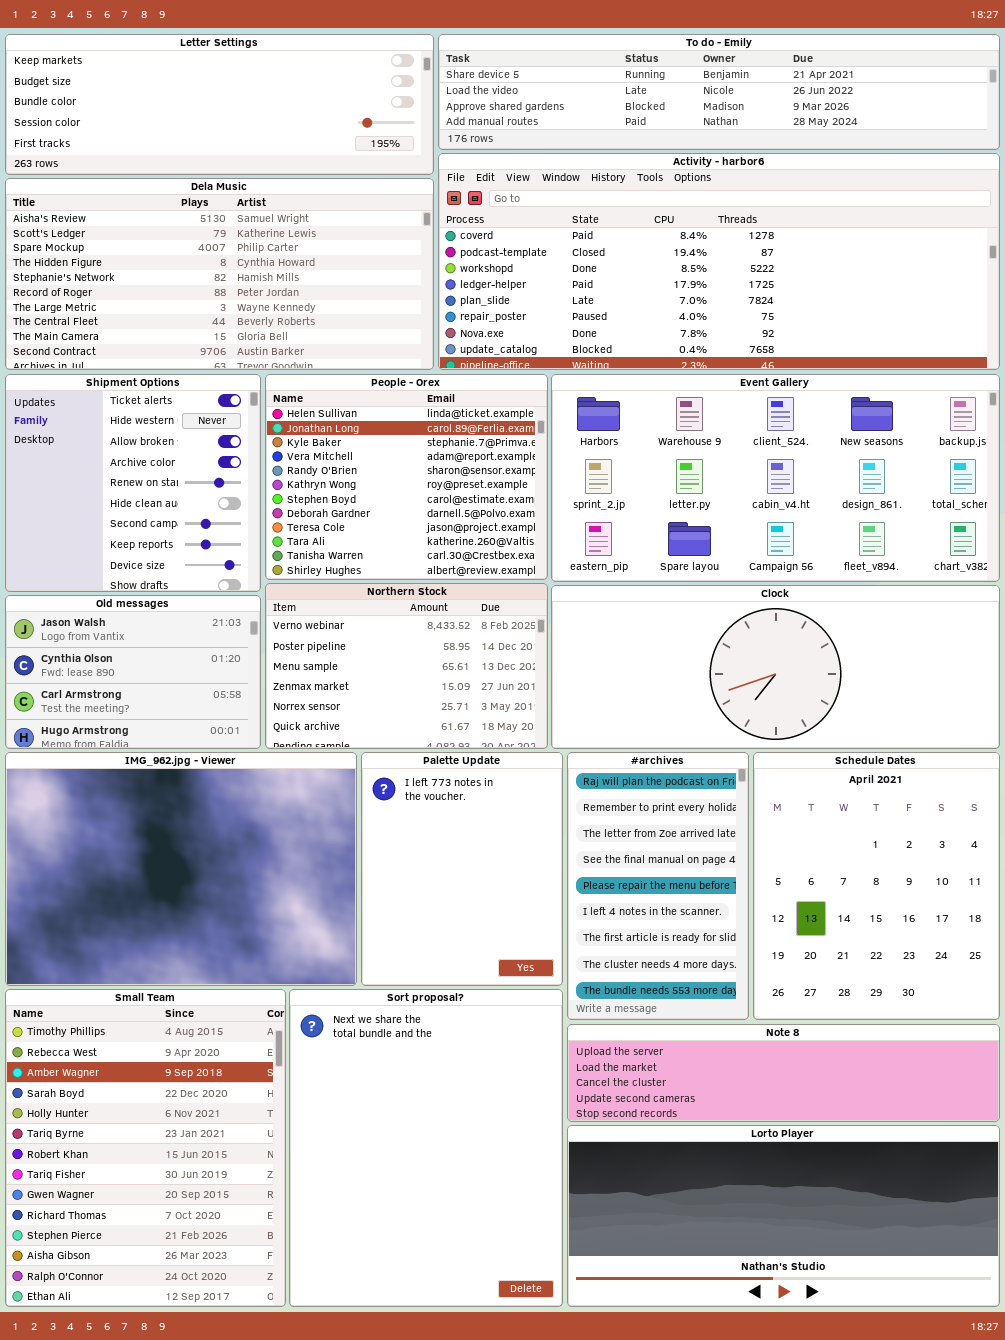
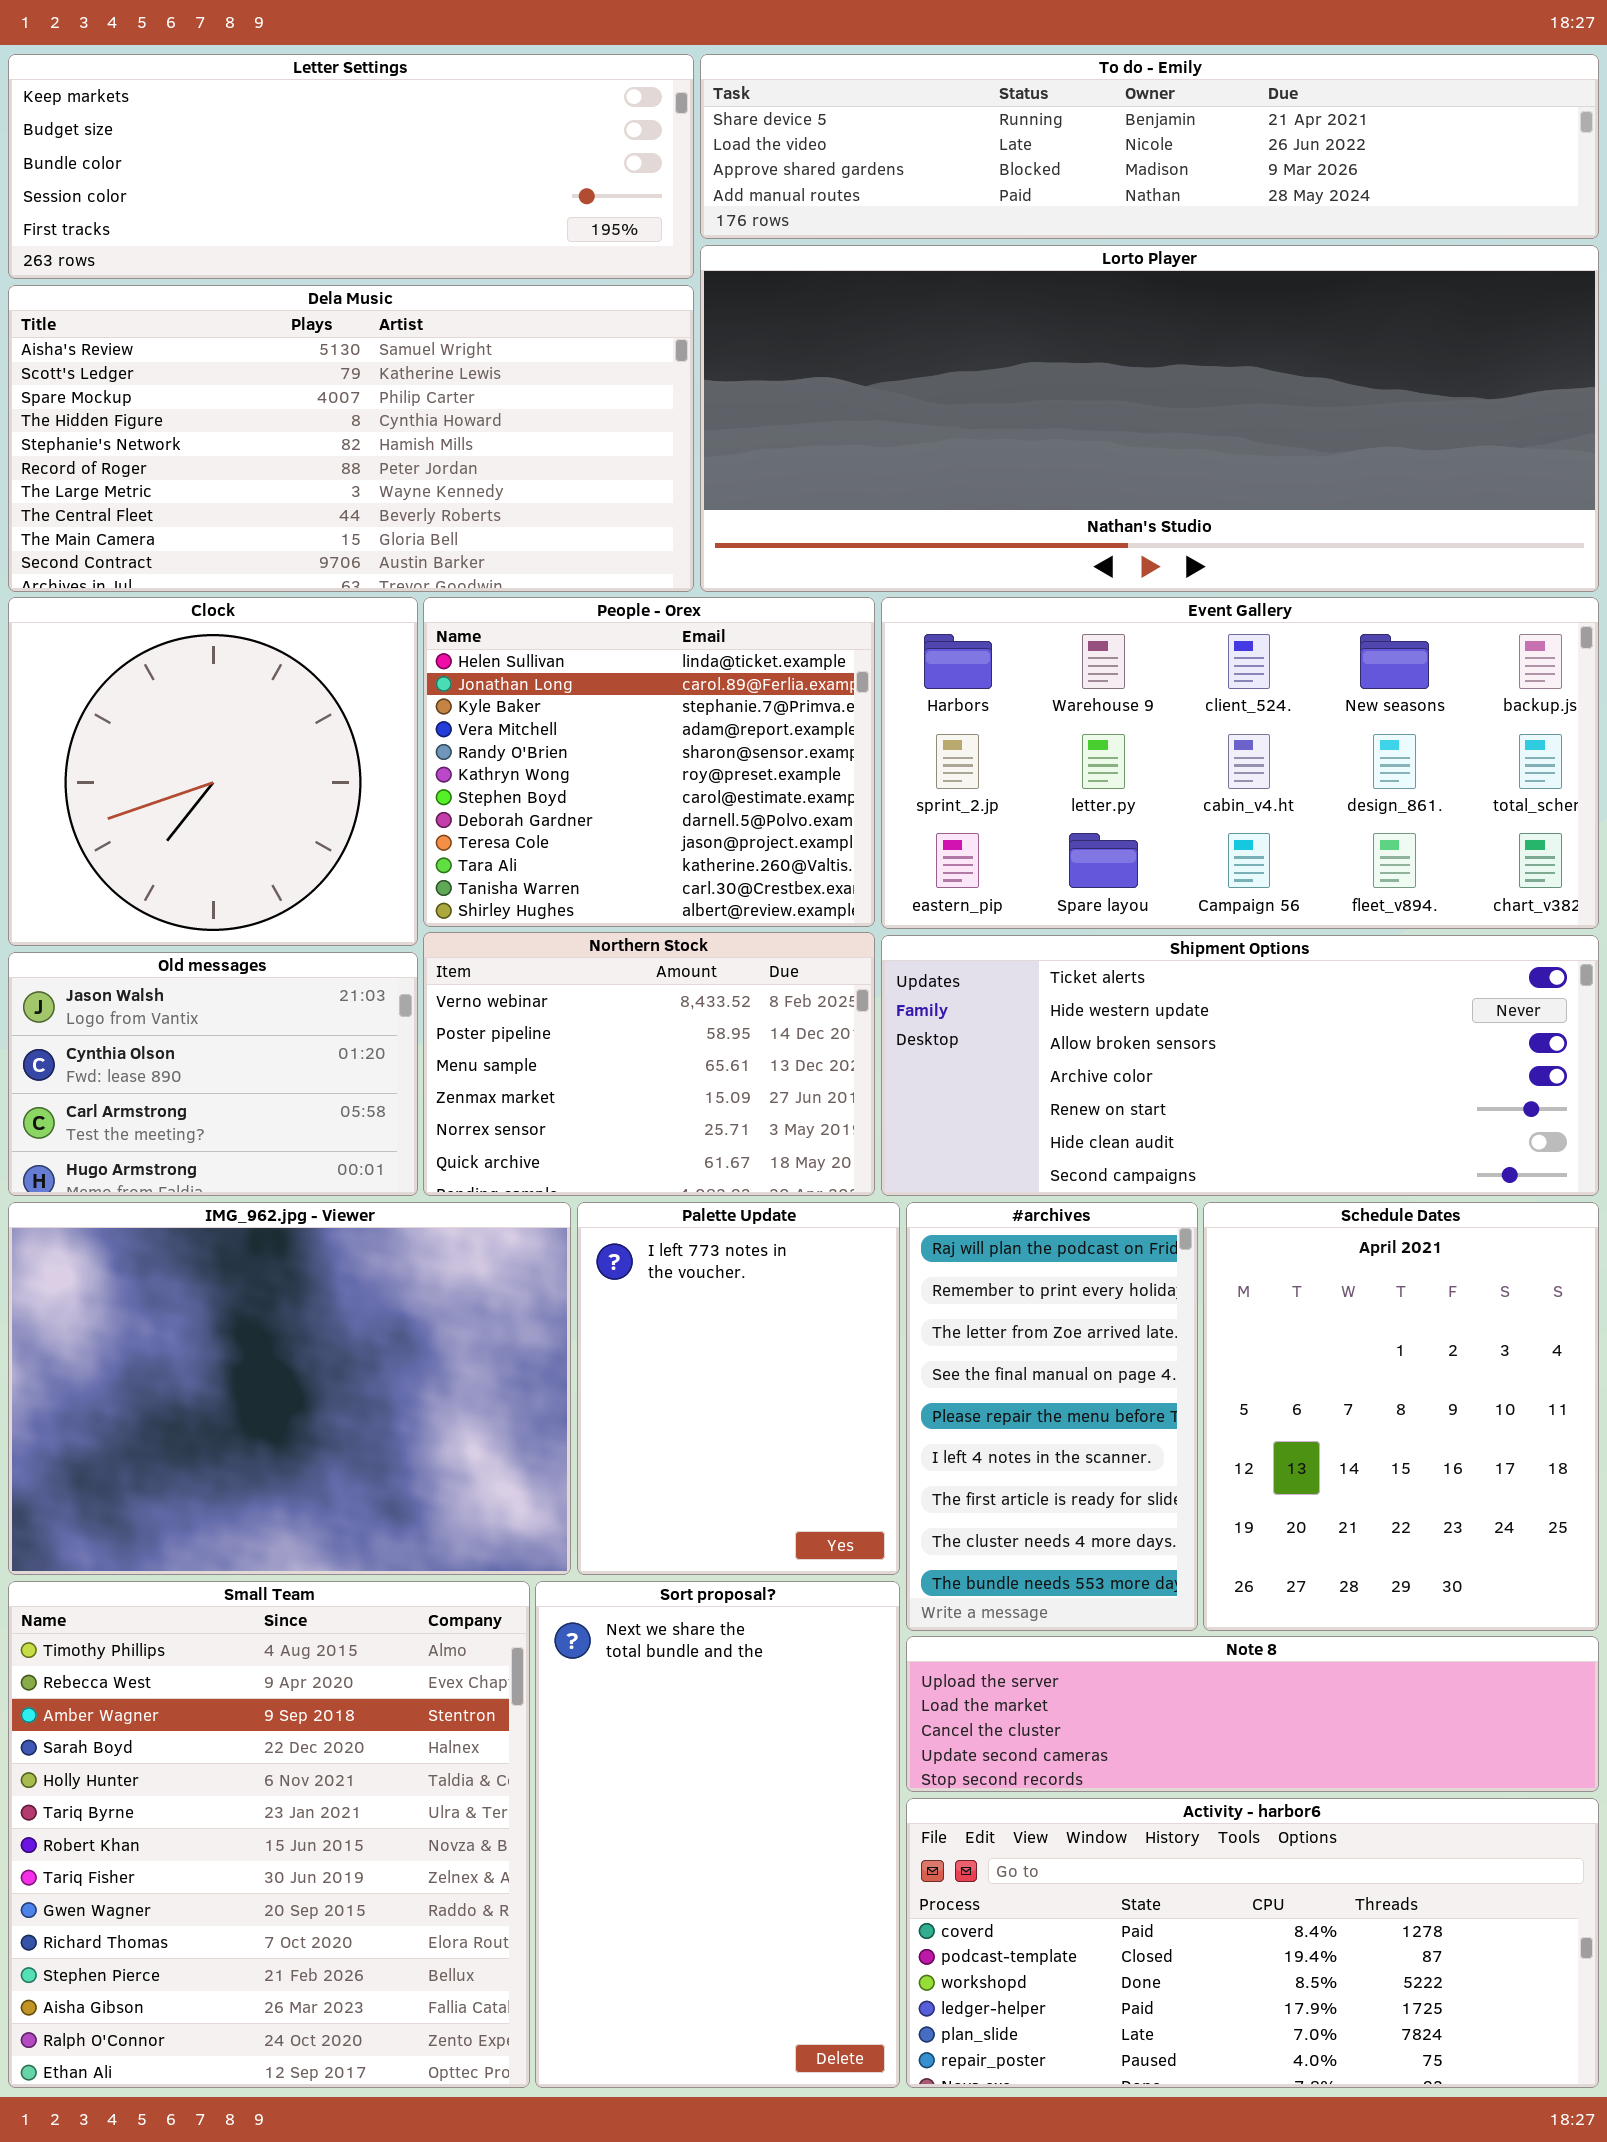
Activity - harbor6: [438,153,1000,370] -> [906,1798,1599,2088], moved, resized
Shipment Options: [5,374,261,592] -> [881,935,1599,1196], moved, resized
Clock: [551,585,1000,749] -> [8,597,418,946], moved, resized
Small Team: [5,989,286,1307] -> [8,1581,530,2088], resized
Sort proposal?: [289,989,563,1307] -> [535,1581,900,2088], resized
Lorto Player: [567,1125,1000,1307] -> [700,245,1599,592], moved, resized

